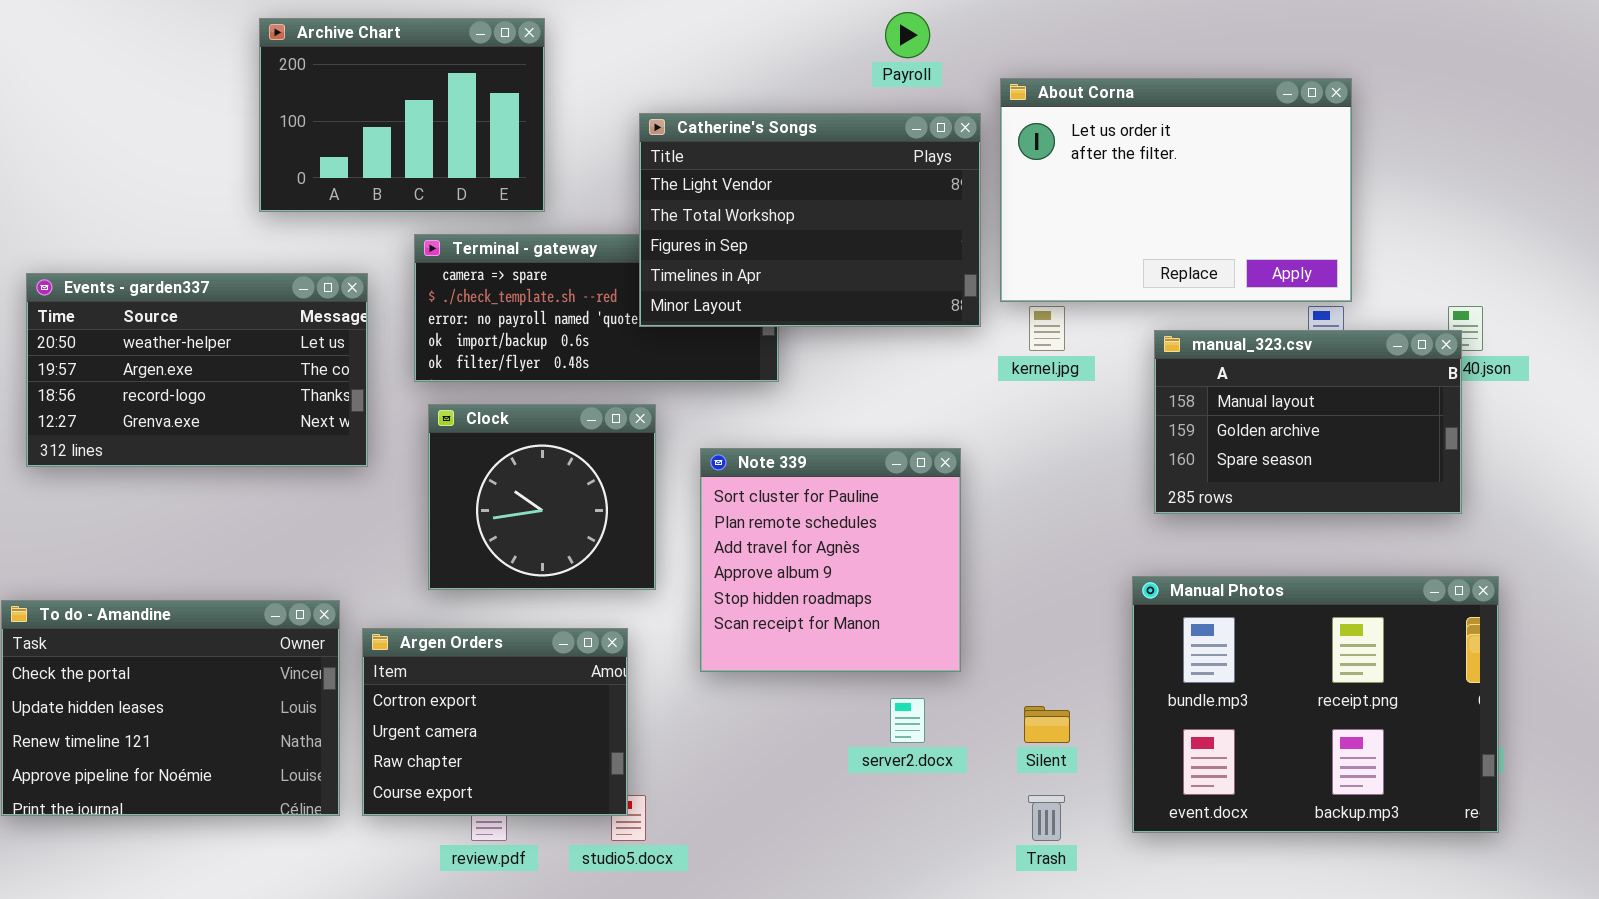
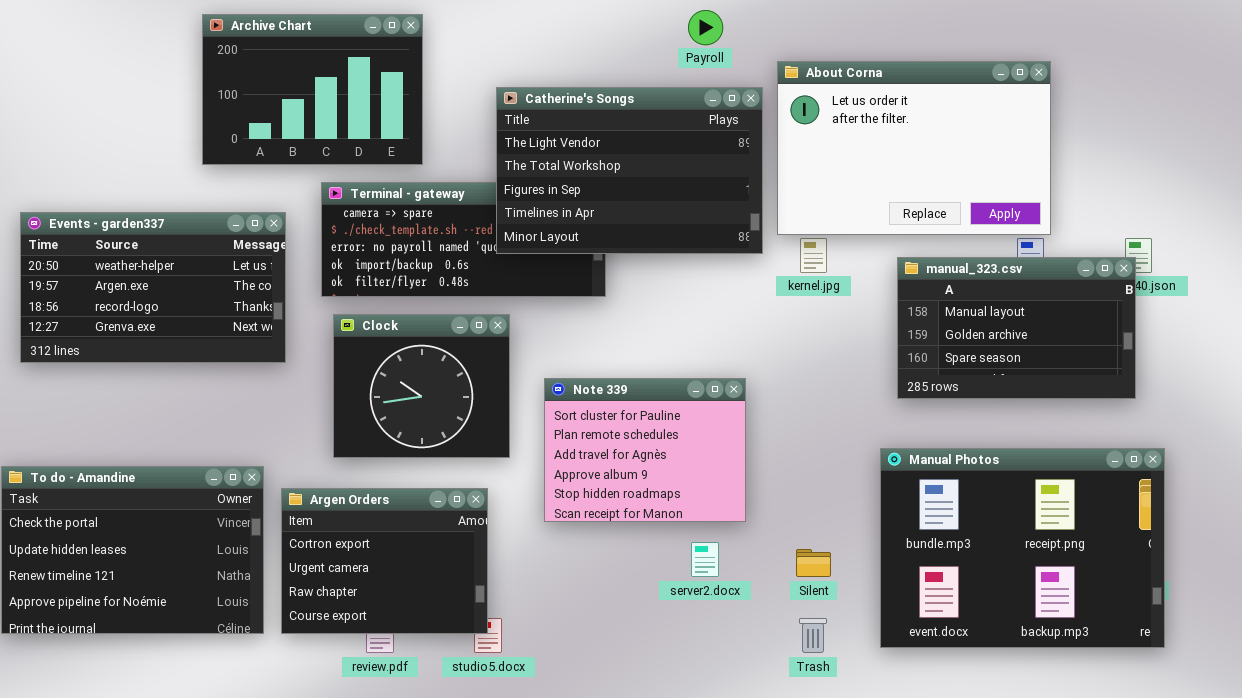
Note 339: [700,448,961,672] -> [544,378,746,522], resized

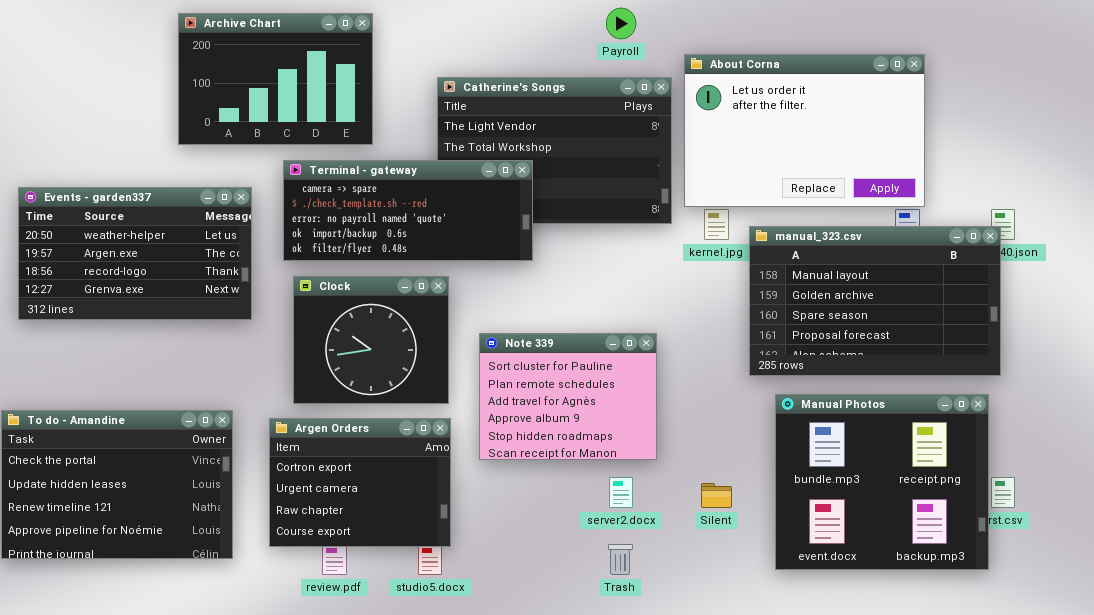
Terminal - gateway: [321,182,606,297] -> [283,160,533,261], raised
manual_323.csv: [897,257,1136,399] -> [749,226,1001,376], resized
Manual Photos: [880,448,1165,648] -> [775,394,989,570], resized
Argen Orders: [281,488,488,634] -> [269,418,451,547], moved
Trash: [799,618,827,653] -> [608,544,633,575], moved

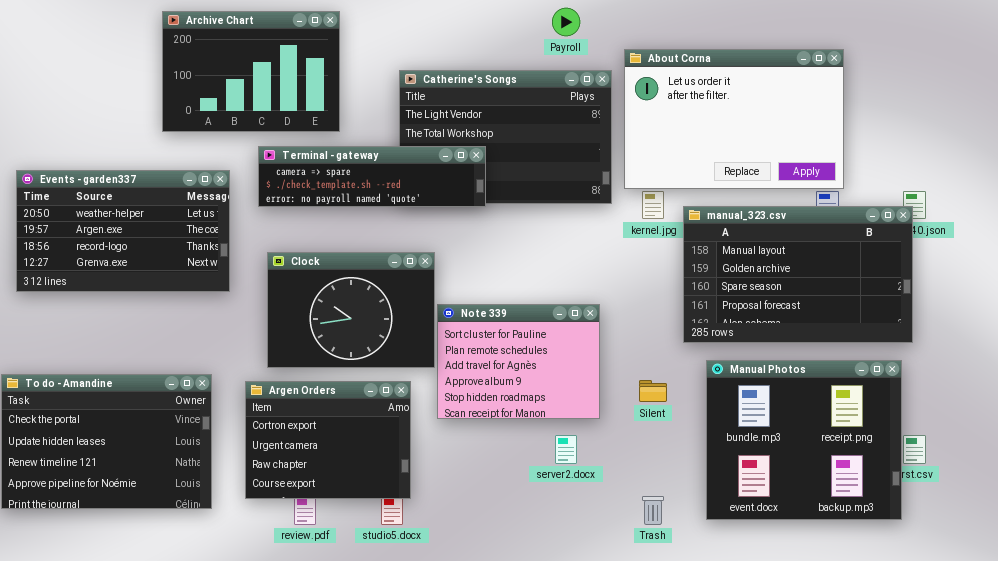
Terminal - gateway: [283,160,533,261] -> [258,146,486,207], resized
Clock: [293,276,449,404] -> [267,252,435,368], resized
Silent: [701,483,732,508] -> [639,380,667,402], moved
Trash: [608,544,633,575] -> [642,496,664,525], moved

